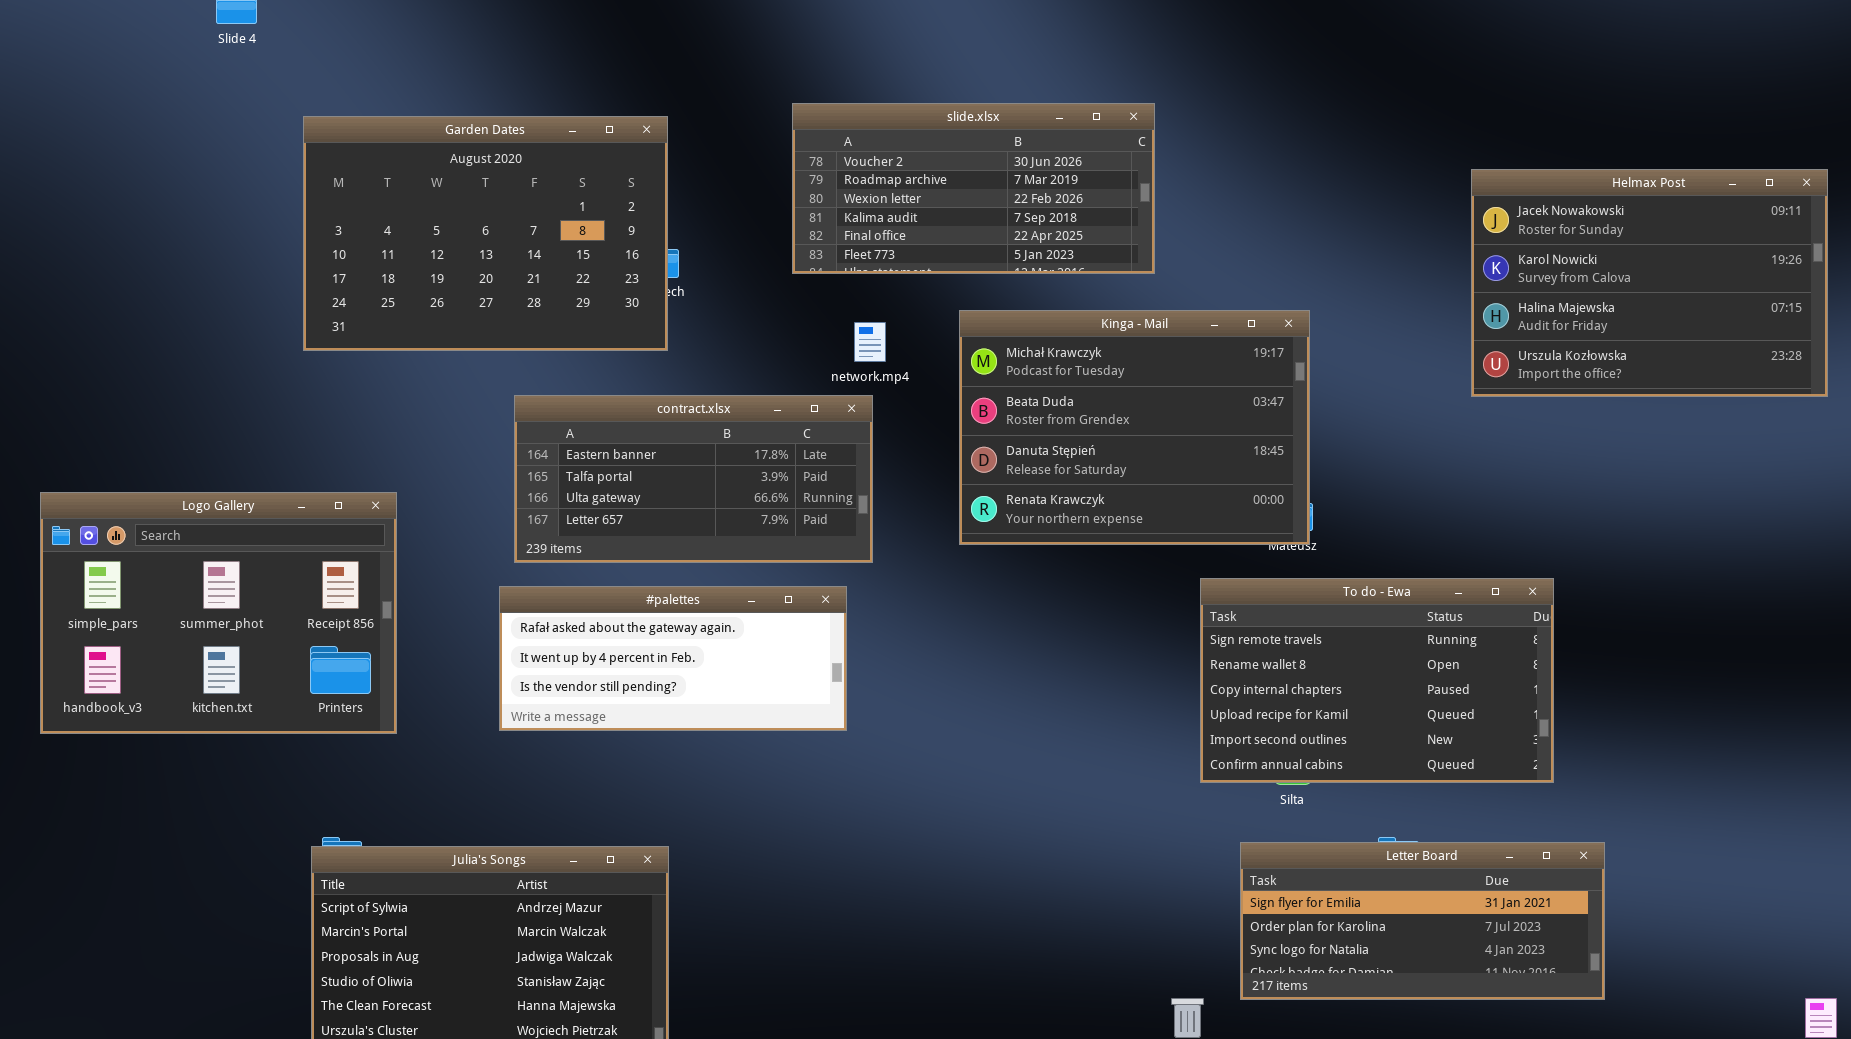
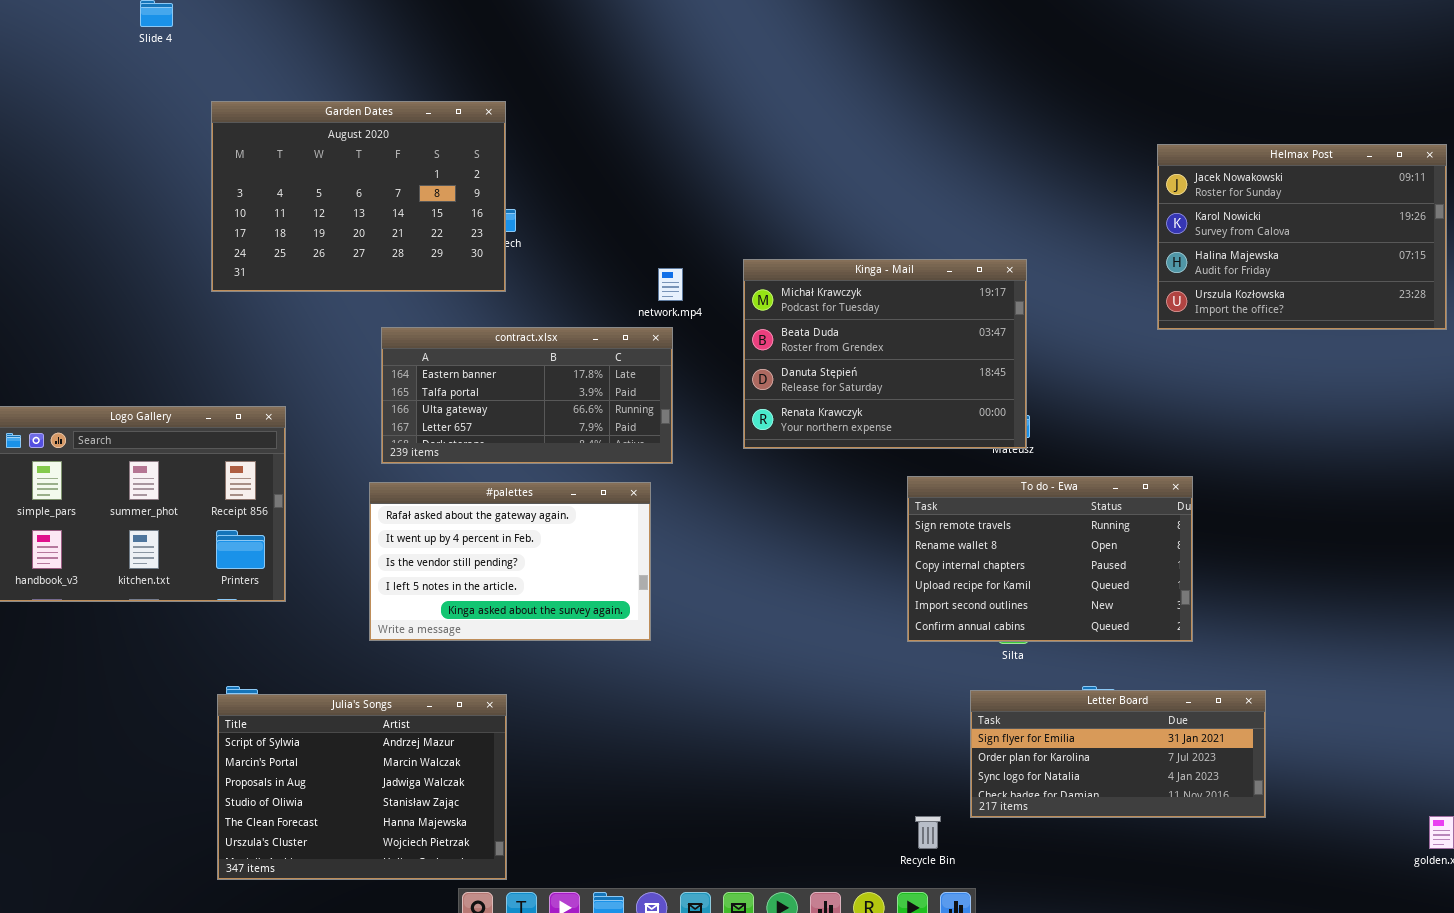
slide.xlsx: [792,103,1155,274] -> none, closed
To do - Ewa: [1200,578,1554,783] -> [907,476,1193,642], moved
#palettes: [499,586,847,731] -> [369,482,651,641], resized

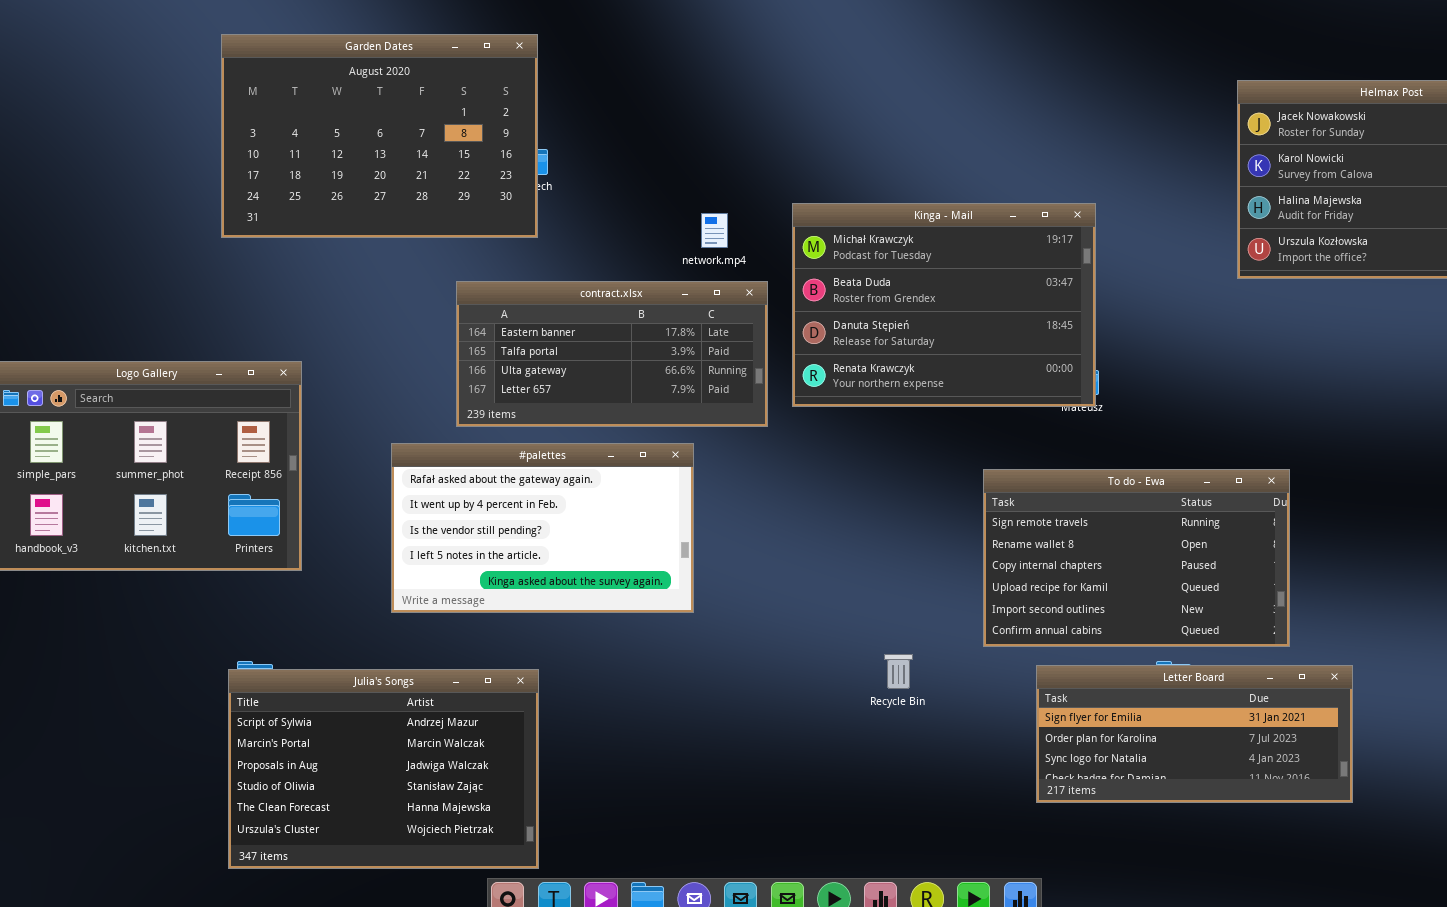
contract.xlsx: [381,327,673,464] -> [456,281,768,427], moved
To do - Ewa: [907,476,1193,642] -> [983,469,1290,647], moved
Recycle Bin: [915,816,941,849] -> [884,654,913,689], moved

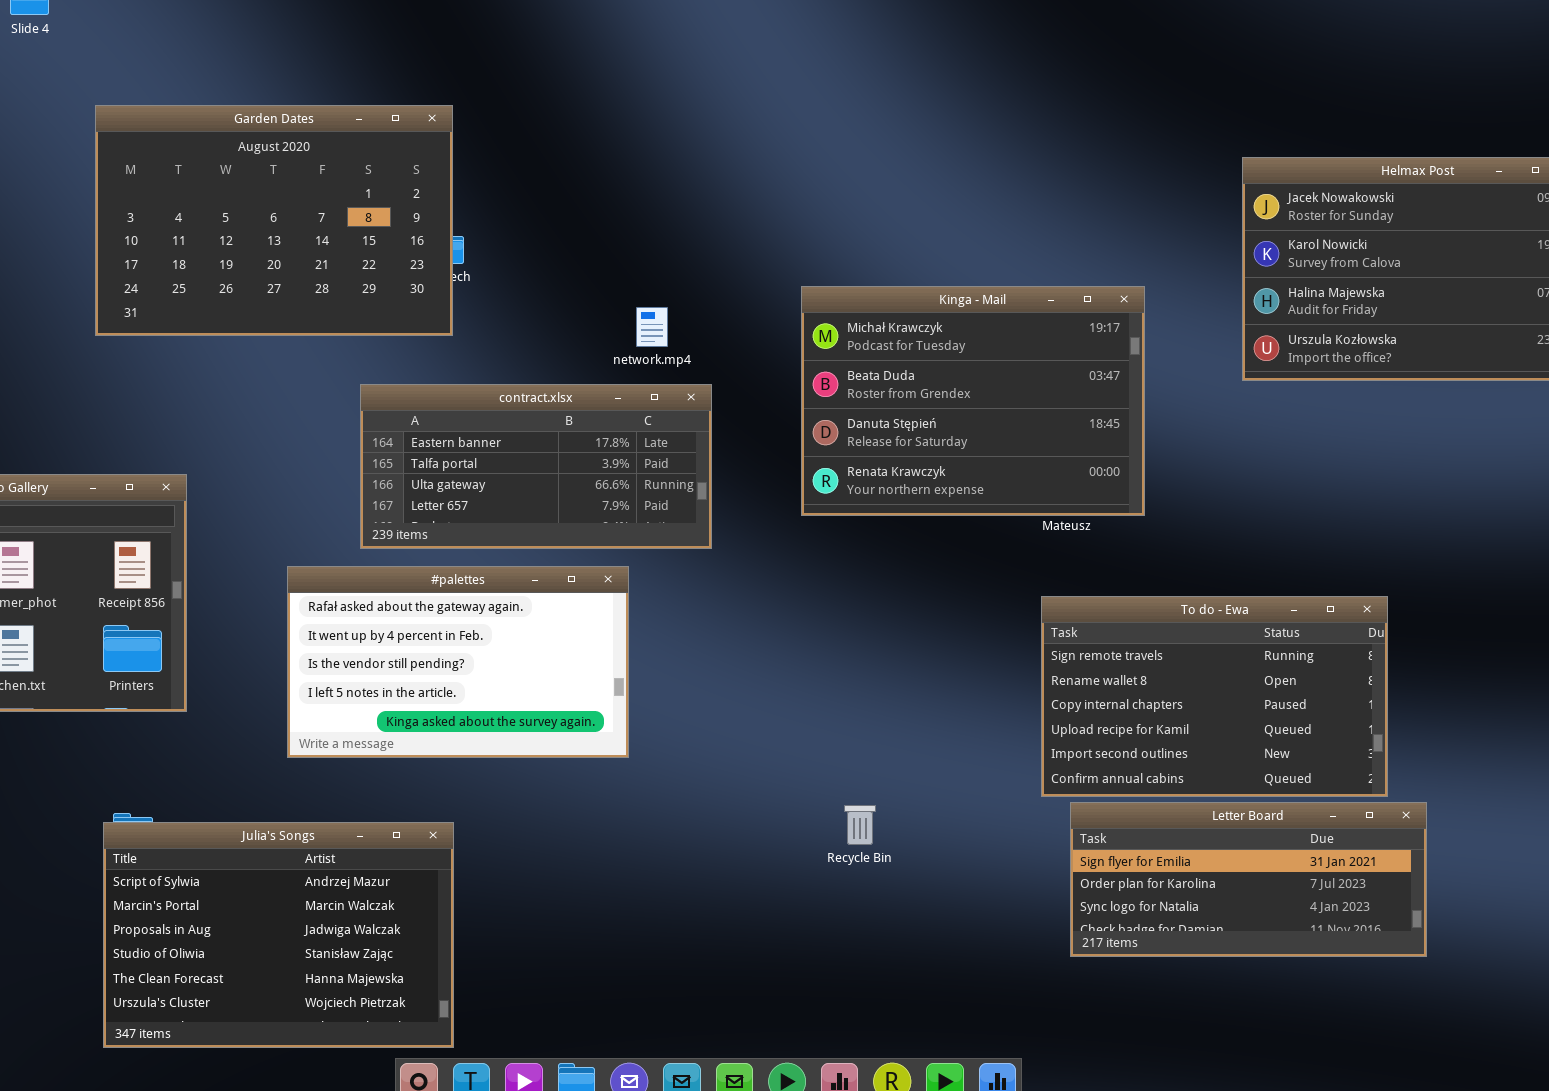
Kinga - Mail: [792,203,1096,407] -> [801,286,1145,516], moved
To do - Ewa: [983,469,1290,647] -> [1041,596,1388,797], moved
Letter Board: [1036,665,1353,803] -> [1070,802,1427,957], moved

